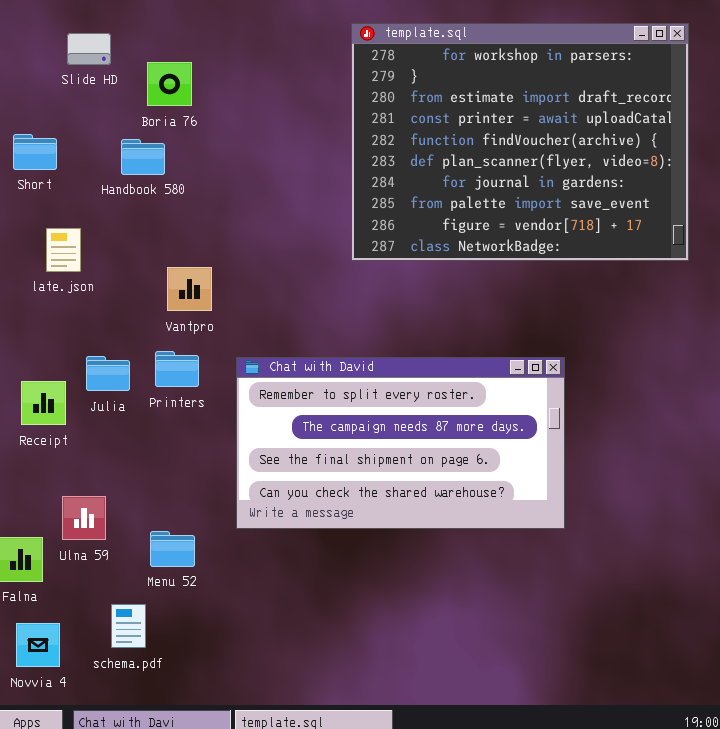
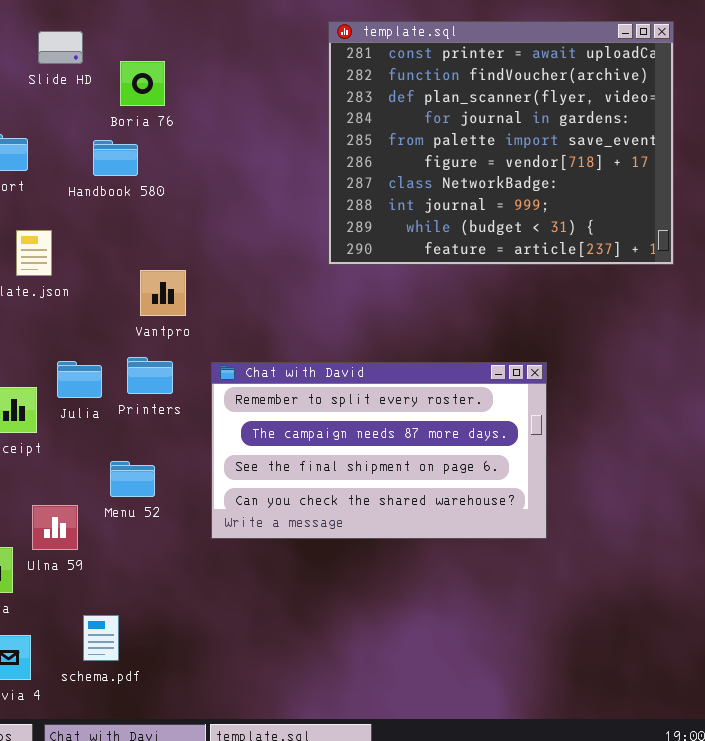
template.sql: [351,23,689,261] -> [328,21,674,265], scrolled down 3 rows
Menu 52: [150,531,195,567] -> [110,461,155,497], moved

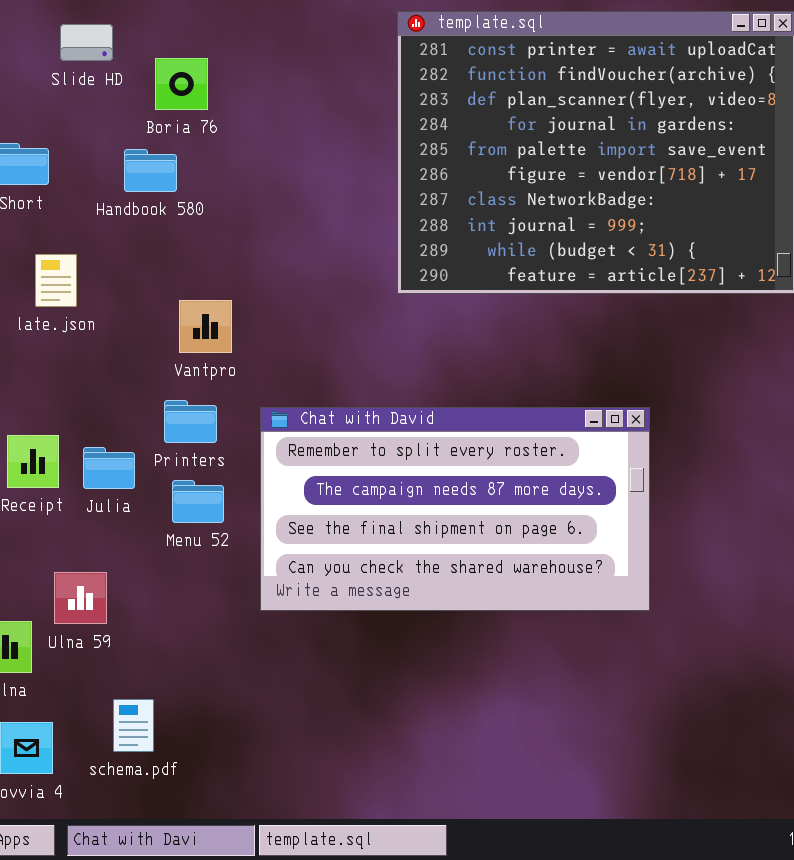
Julia: [57,361,102,398] -> [83,447,135,489], moved
Menu 52: [110,461,155,497] -> [172,480,224,523], moved

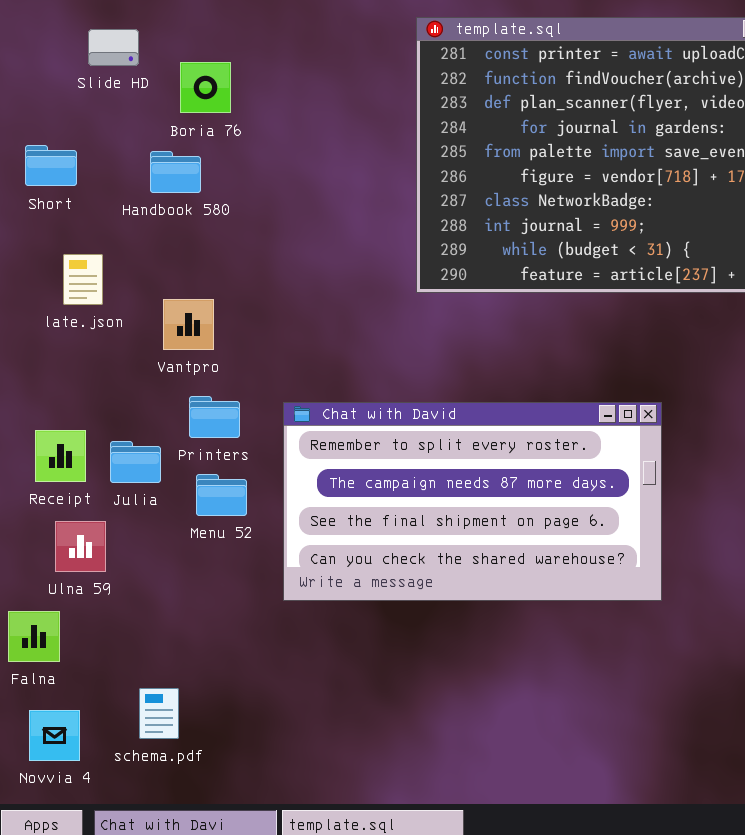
Vantpro: [179,300,232,353] -> [163,299,214,350], moved
Ulna 59: [54,572,107,624] -> [55,521,106,572], moved

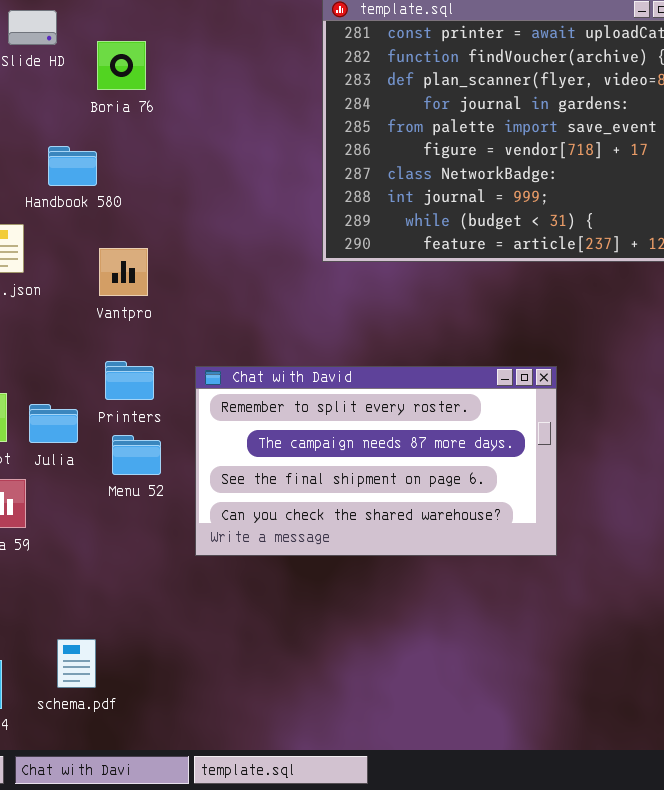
Handbook 580: [150,151,201,193] -> [48,146,97,186], moved
Vantpro: [163,299,214,350] -> [99,248,148,296], moved

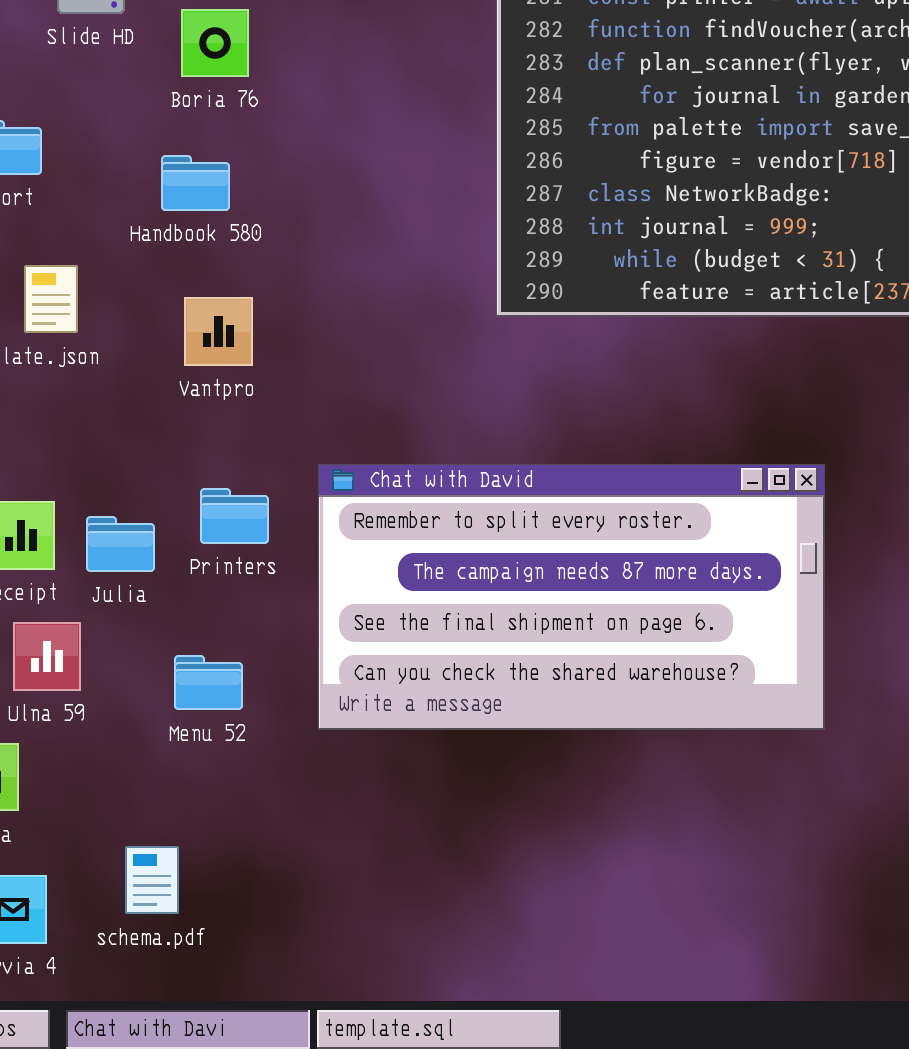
Handbook 580: [48,146,97,186] -> [161,155,230,211], moved
Printers: [105,361,154,400] -> [200,488,269,544], moved
Menu 52: [112,435,161,475] -> [174,655,243,710], moved

